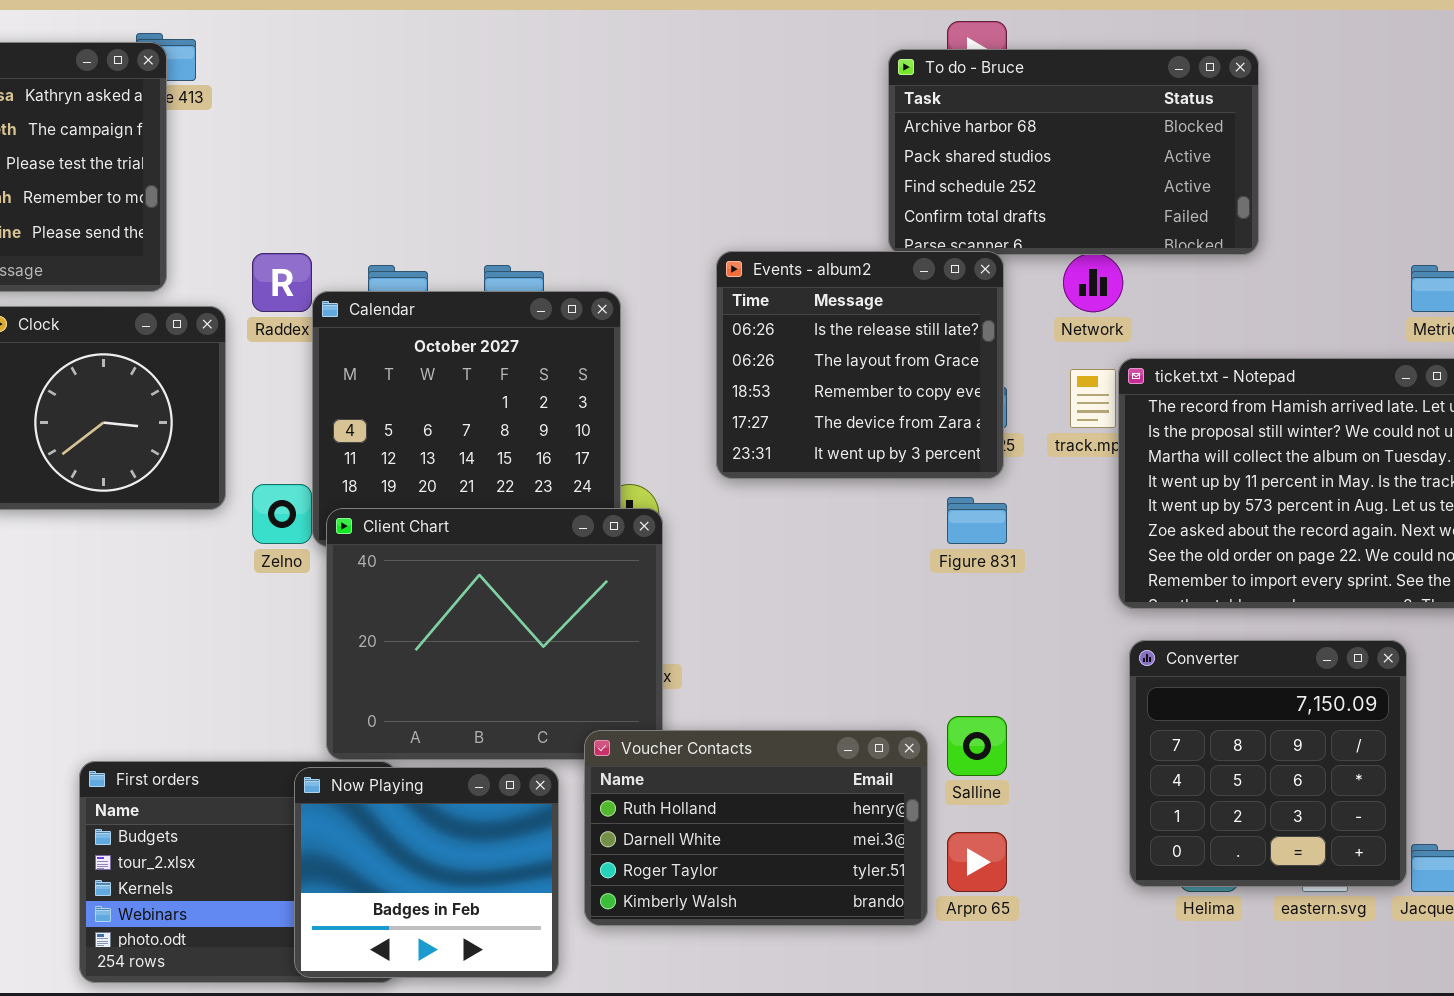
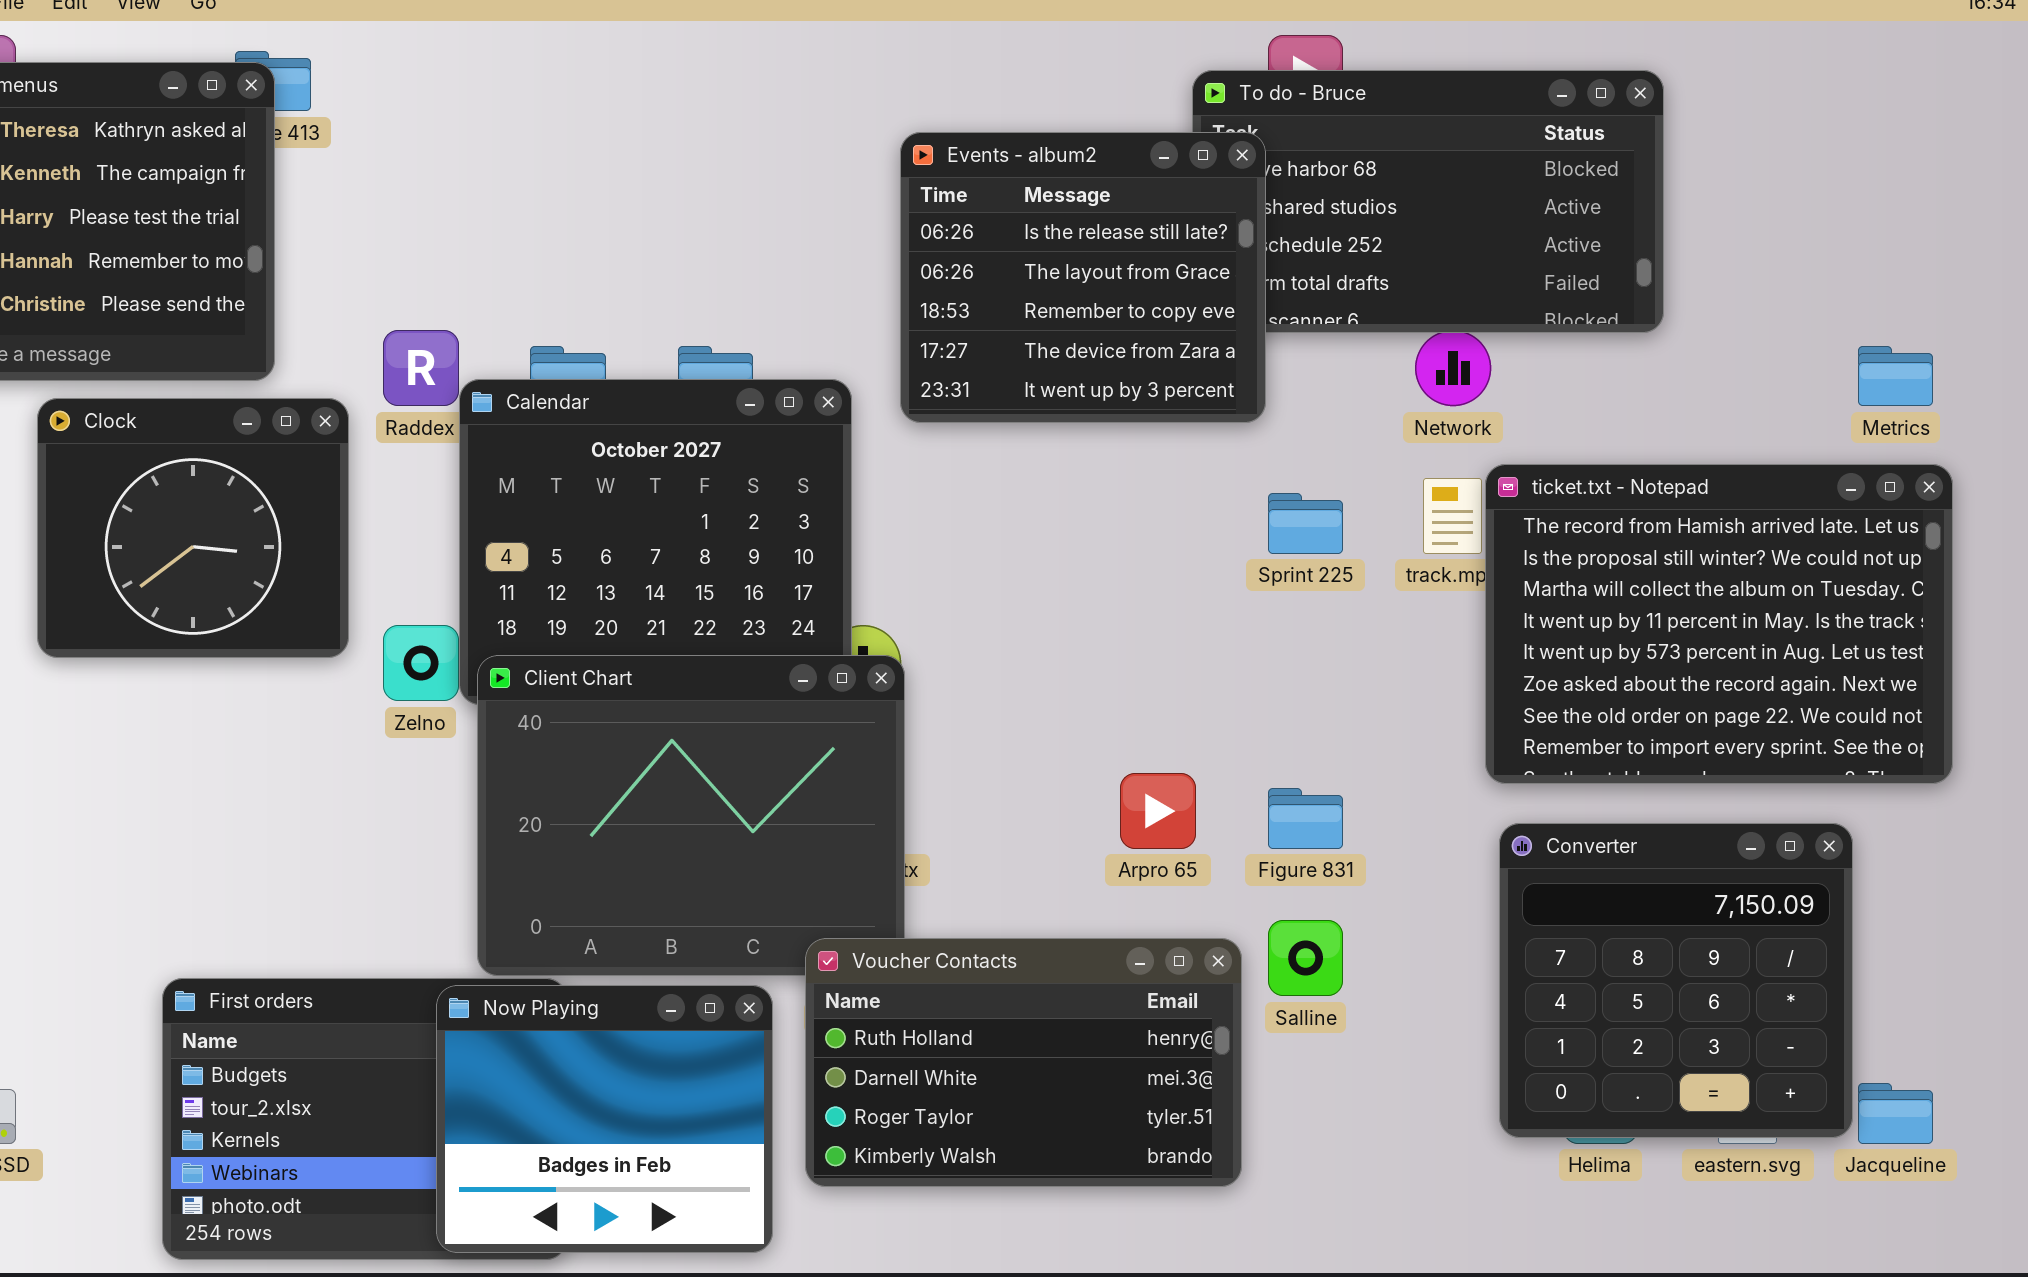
Events - album2: [716,251,1004,479] -> [900,132,1266,423], moved
Figure 831: [947,497,1007,544] -> [1268,788,1343,849], moved
Arpro 65: [947,832,1007,892] -> [1120,773,1196,849], moved

